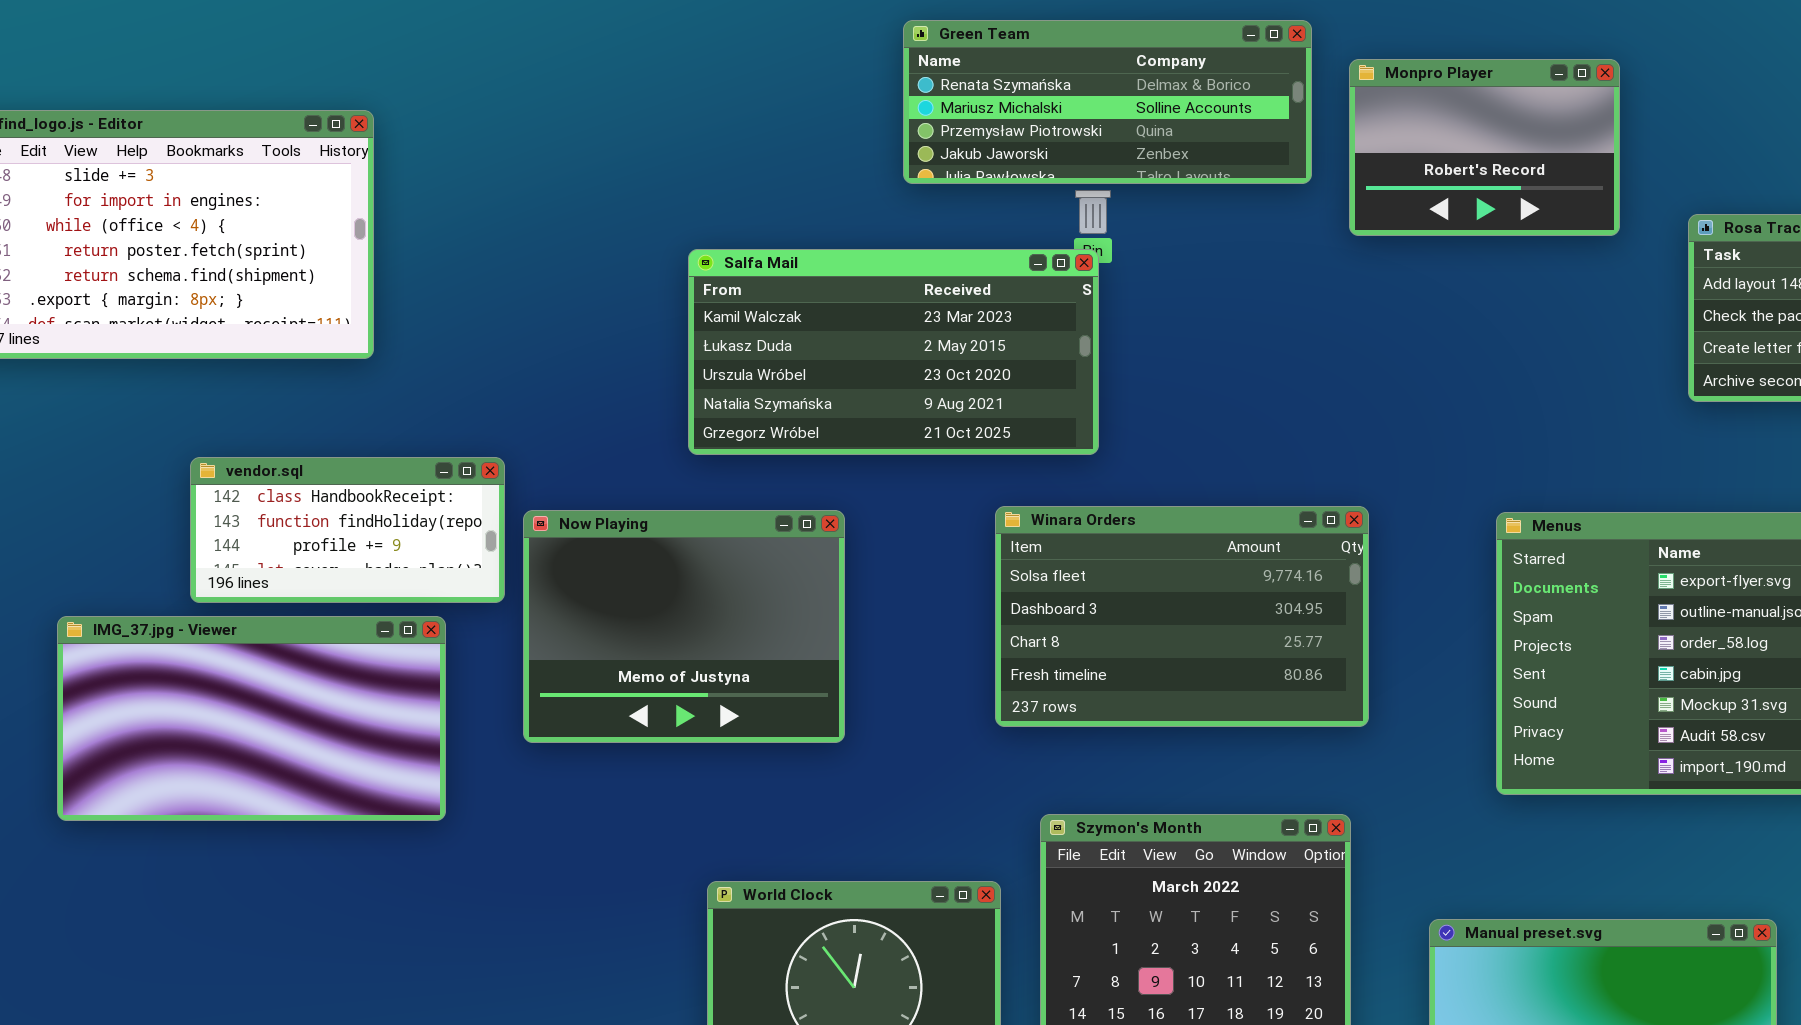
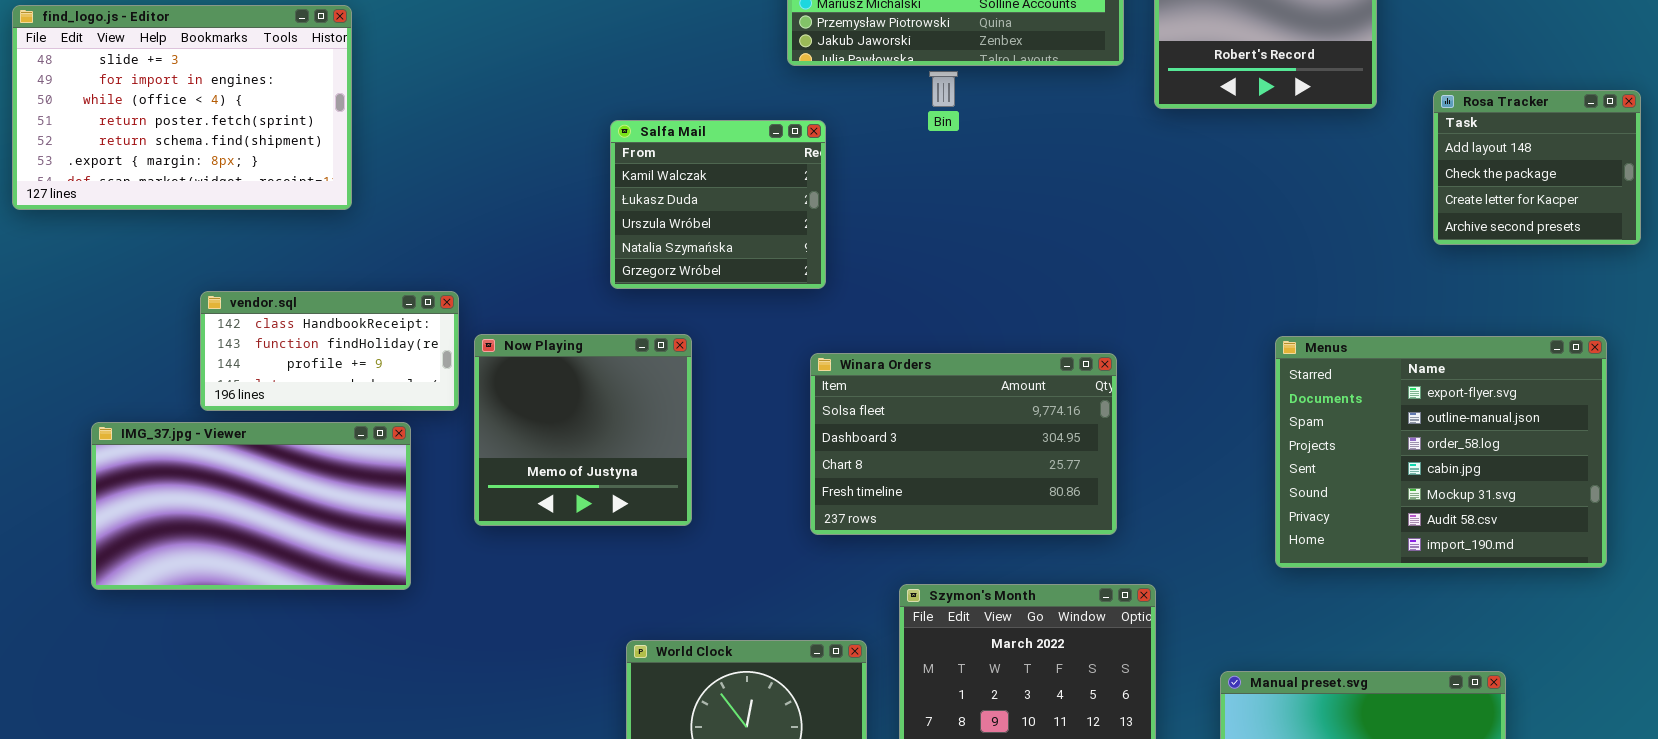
Salfa Mail: [688,249,1099,455] -> [610,120,826,289], resized
Winara Orders: [995,506,1369,727] -> [810,353,1117,535], moved
Now Playing: [523,510,845,743] -> [474,334,692,526], resized

